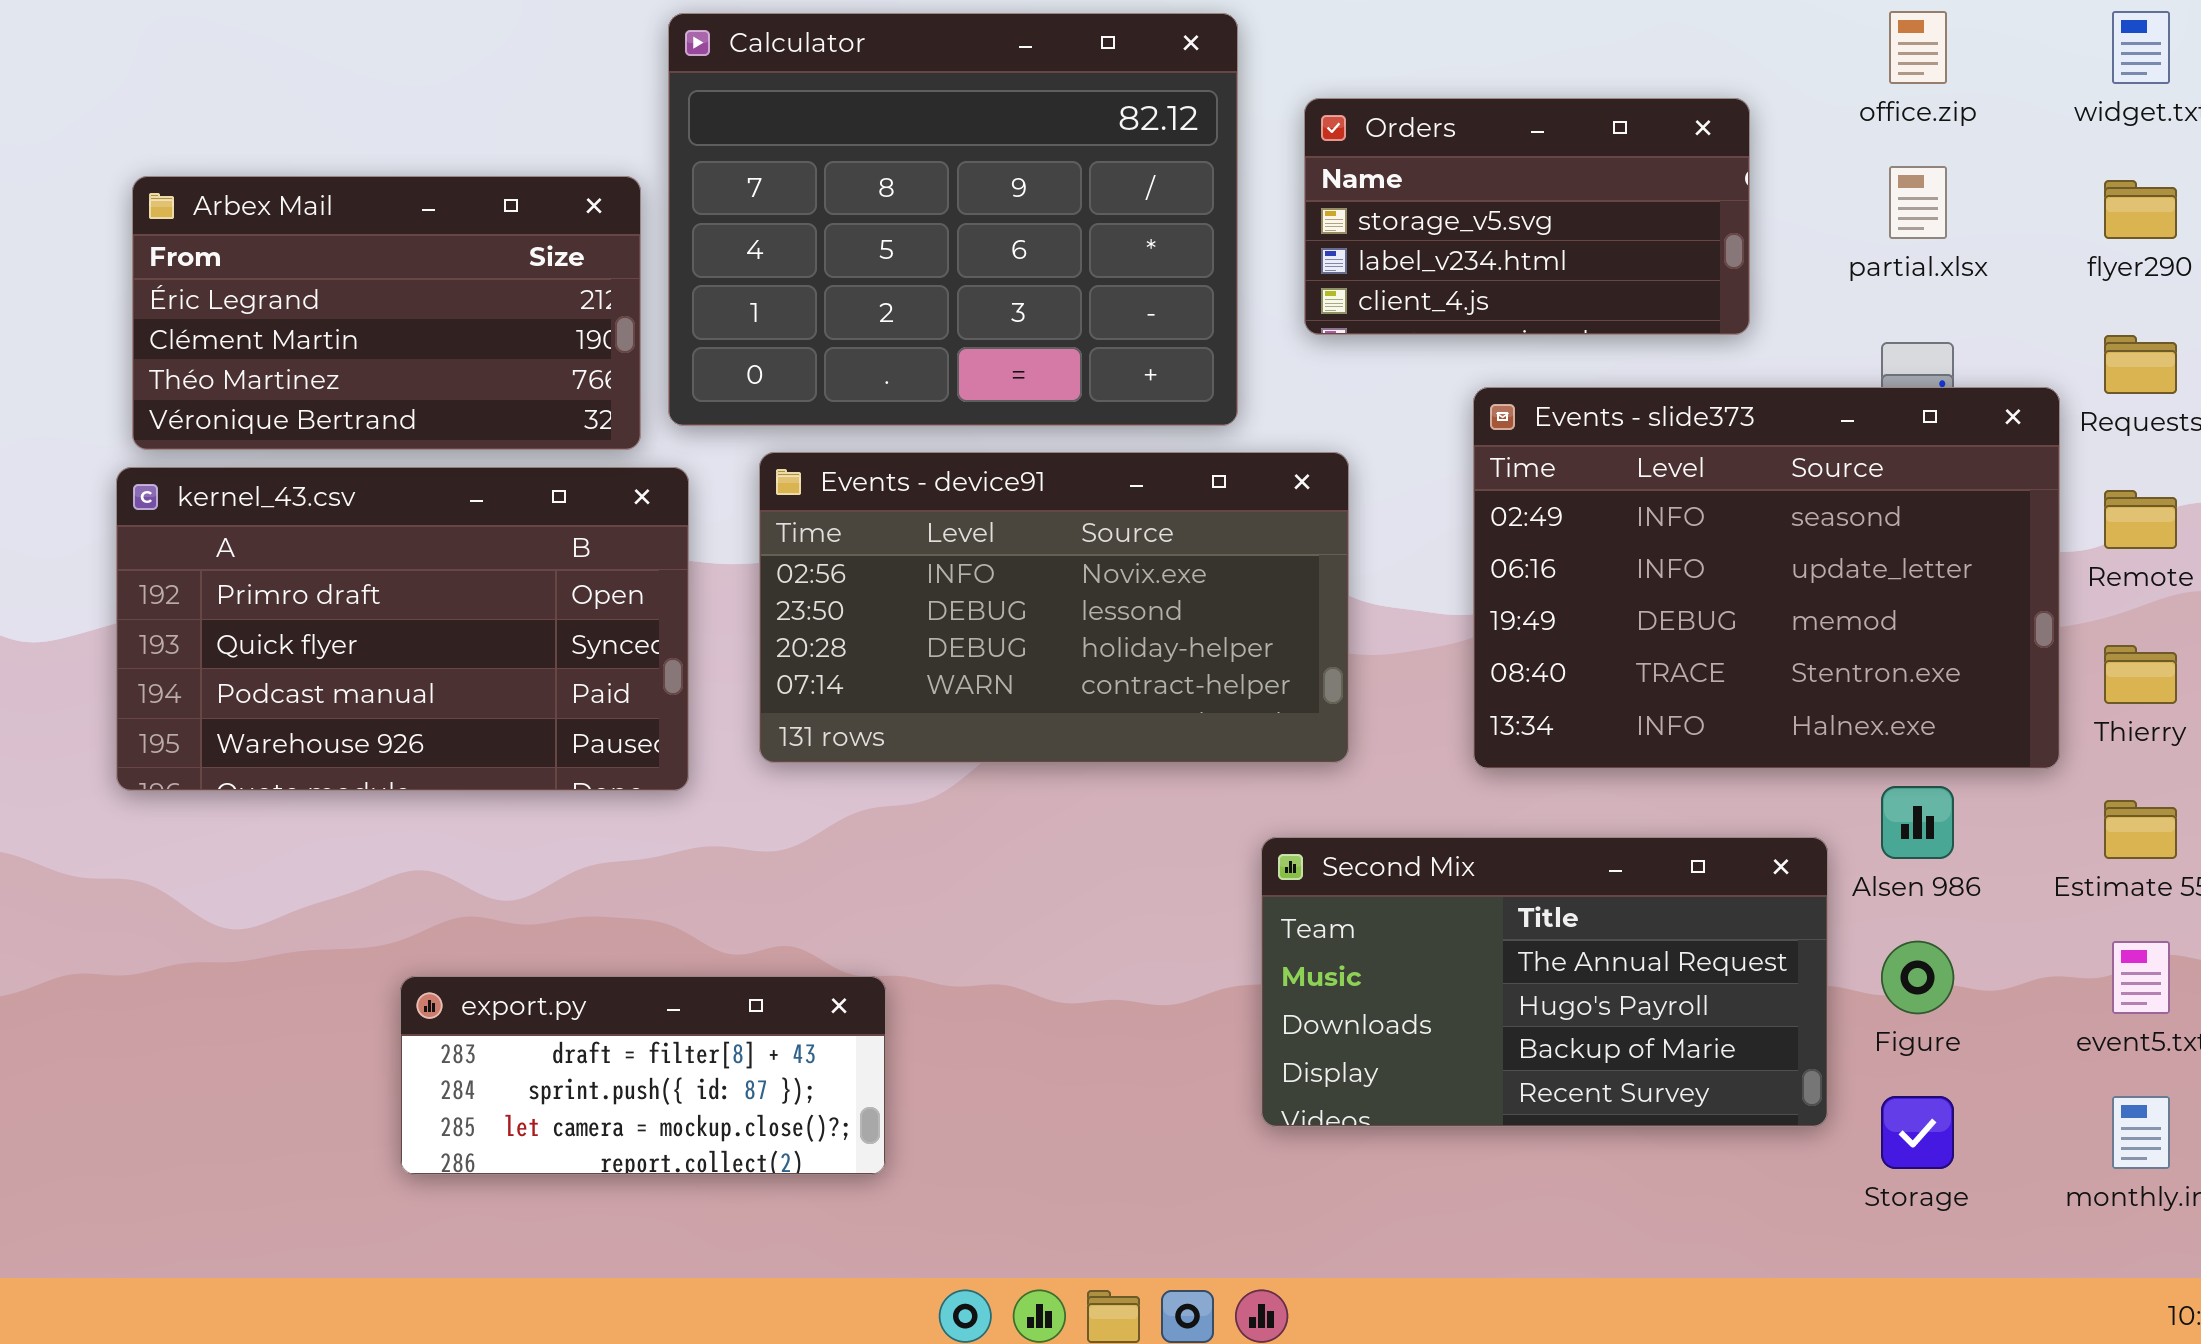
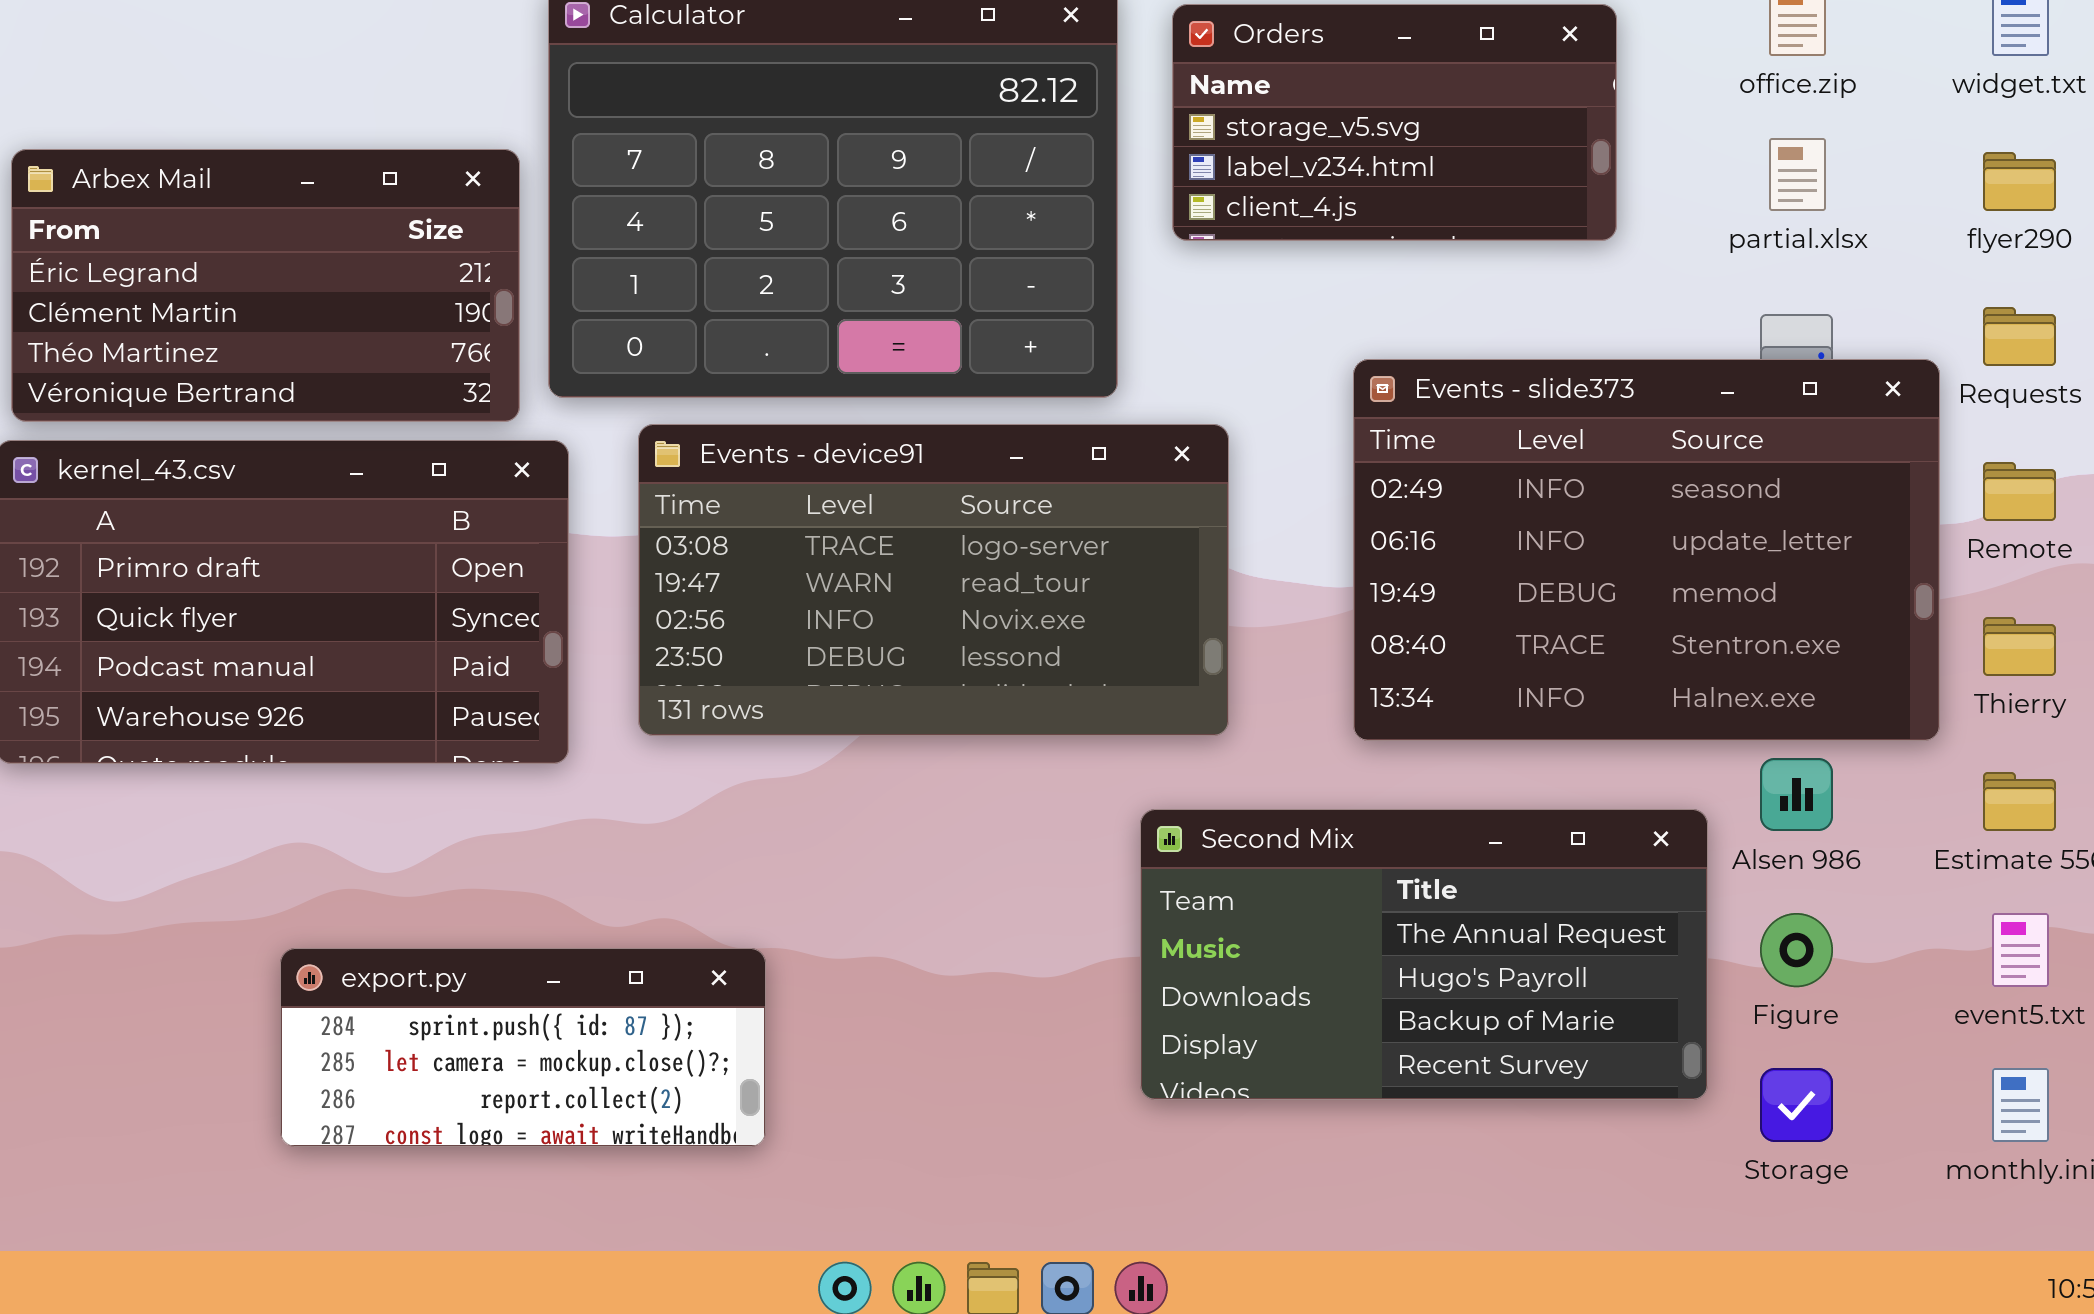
Orders: [1304,98,1750,335] -> [1172,4,1617,241], moved
Events - device91: [759,452,1349,763] -> [638,424,1229,736], scrolled up 2 rows
export.py: [400,976,886,1175] -> [280,948,766,1147], scrolled down 1 row

